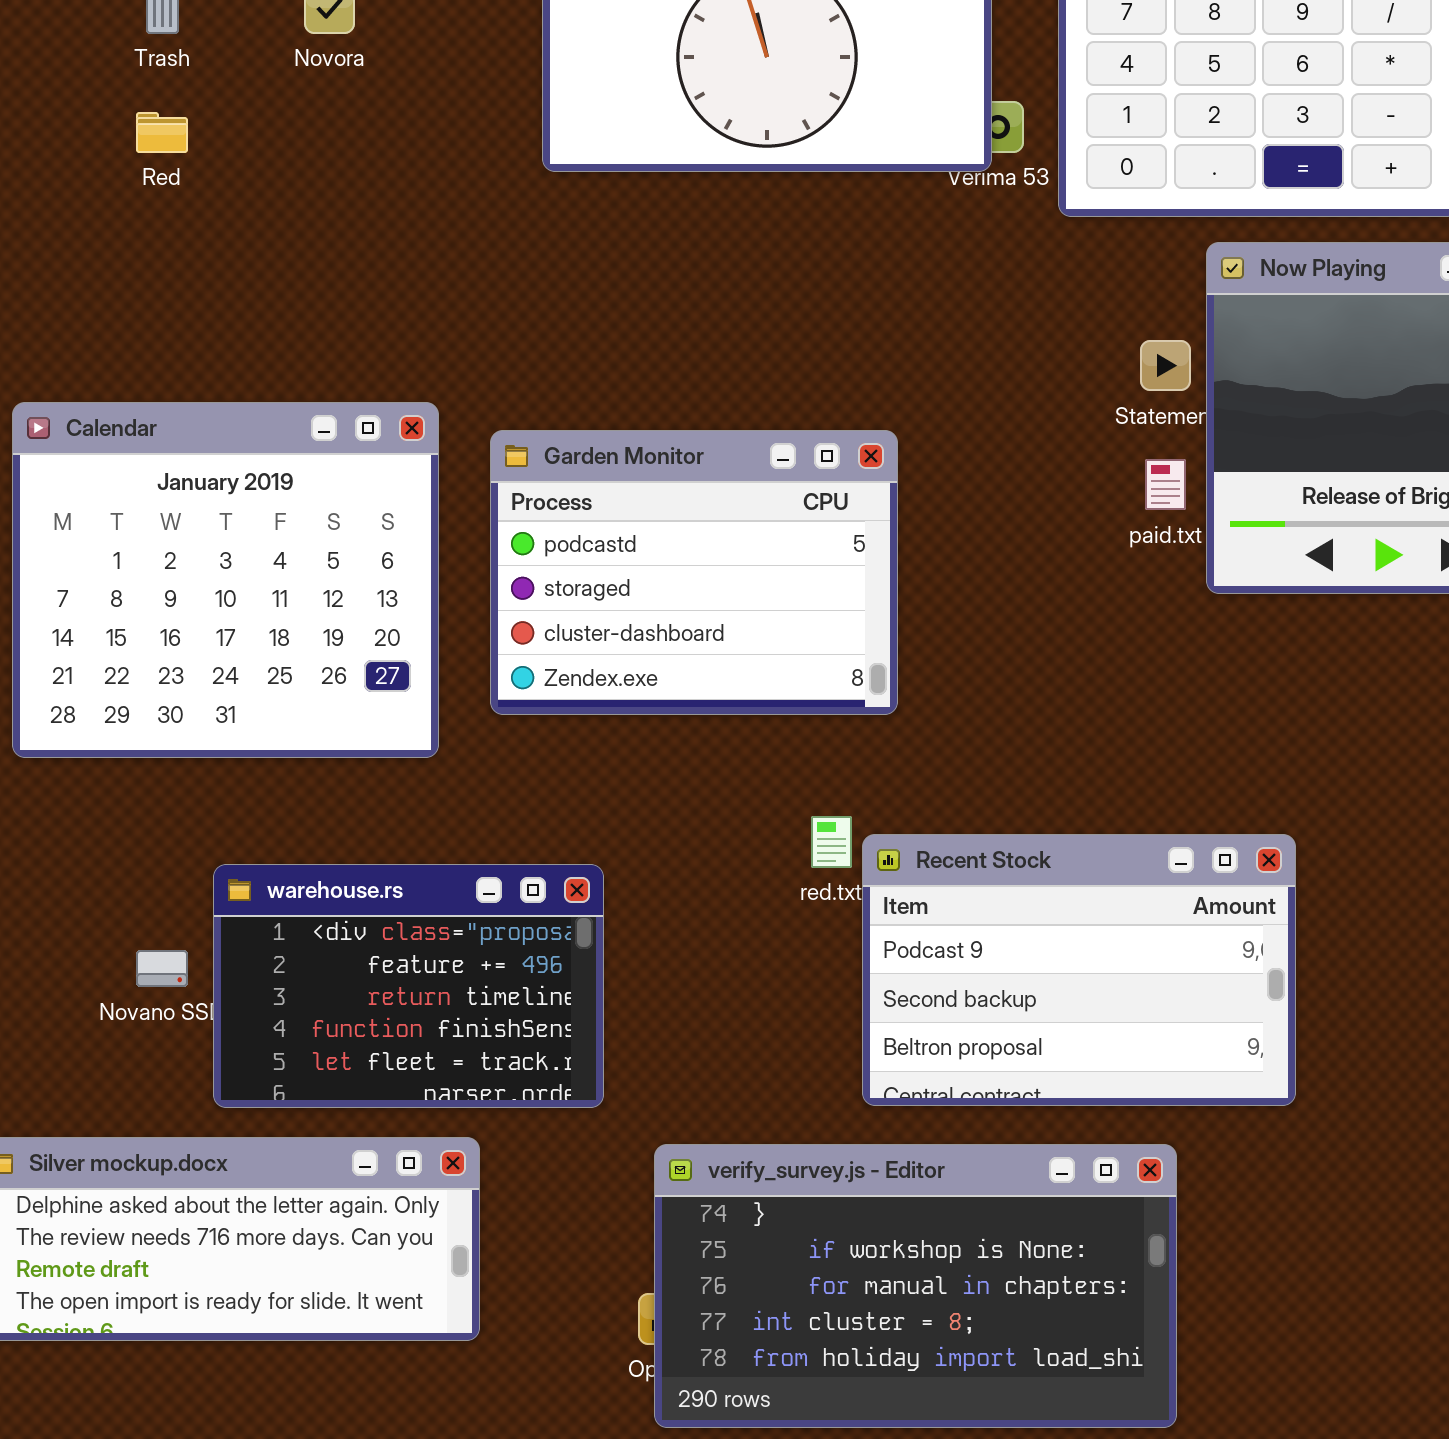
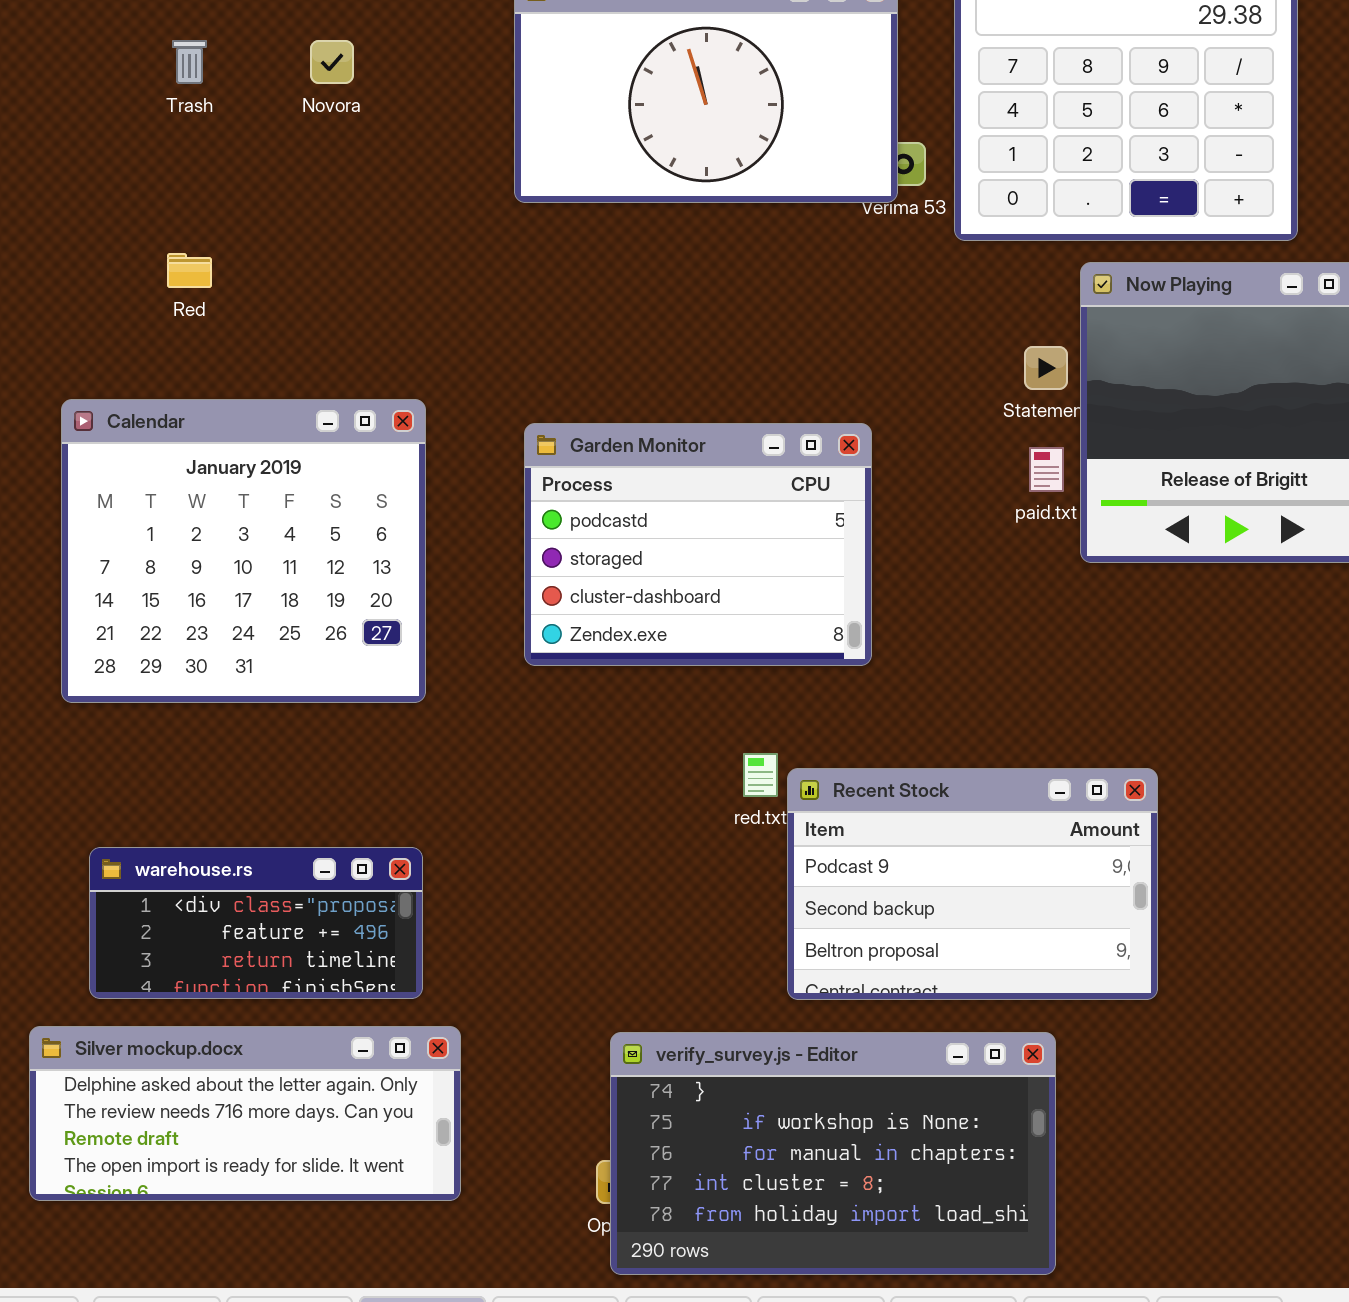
Red: [136,112,188,153] -> [167,253,212,288], moved
Garden Monitor: [490,430,898,715] -> [524,423,872,666], moved
warehouse.rs: [213,864,604,1108] -> [89,847,423,999], moved, resized

